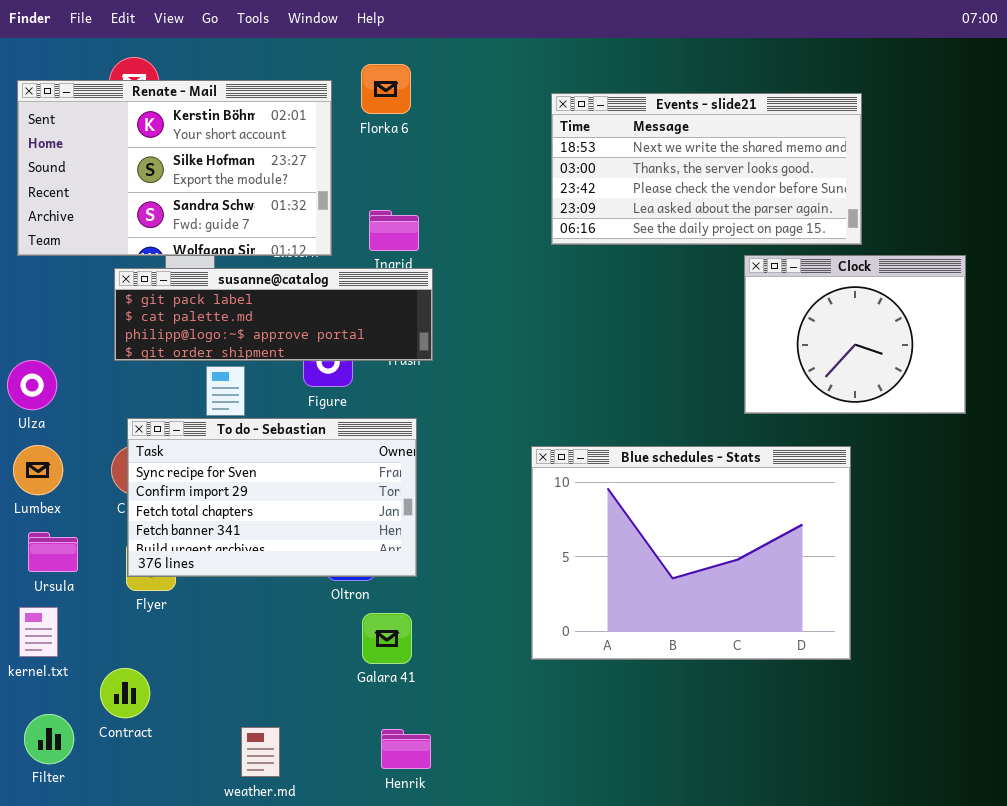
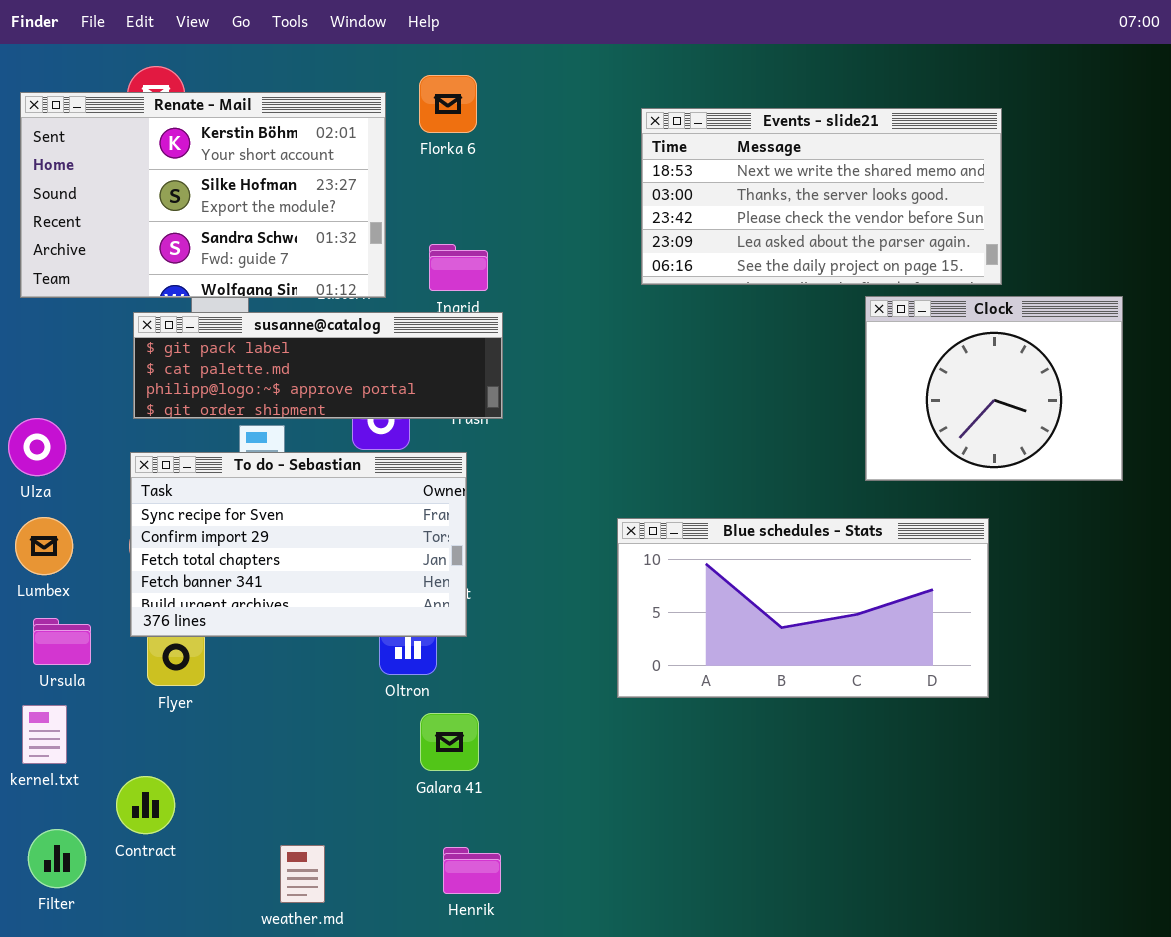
To do - Sebastian: [127,418,417,577] -> [130,452,467,637], moved
Blue schedules - Stats: [531,446,851,660] -> [617,518,989,698], resized

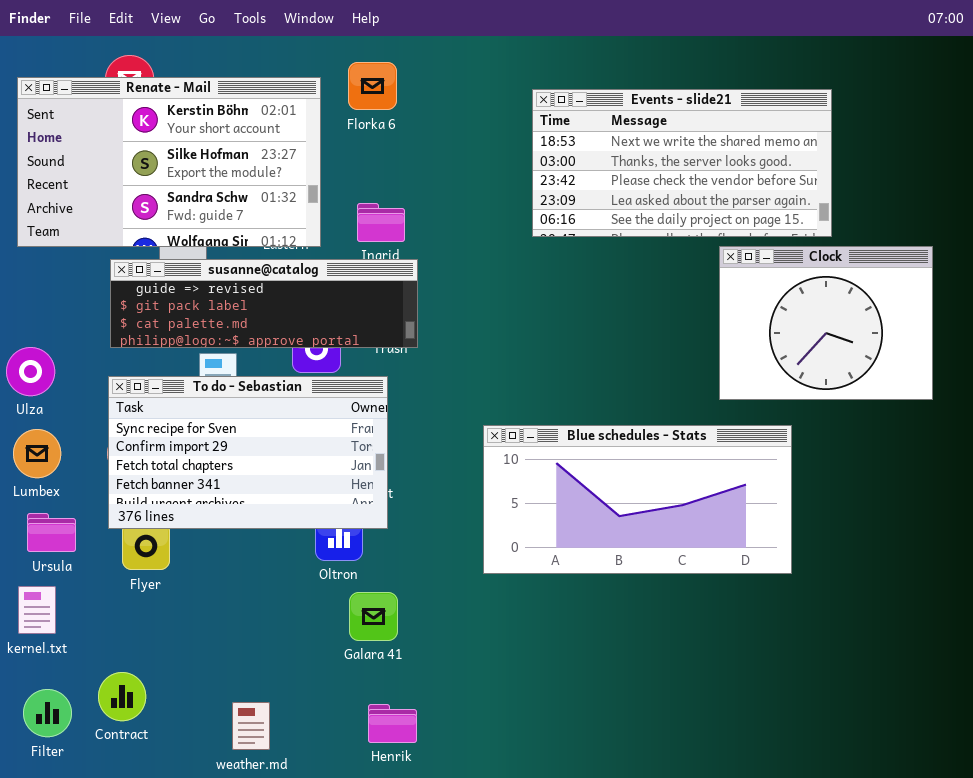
susanne@catalog: [133,312,503,419] -> [110,259,418,348], scrolled up 1 row
Blue schedules - Stats: [617,518,989,698] -> [483,425,792,574], moved
Contract: [116,776,175,834] -> [98,672,146,721], moved

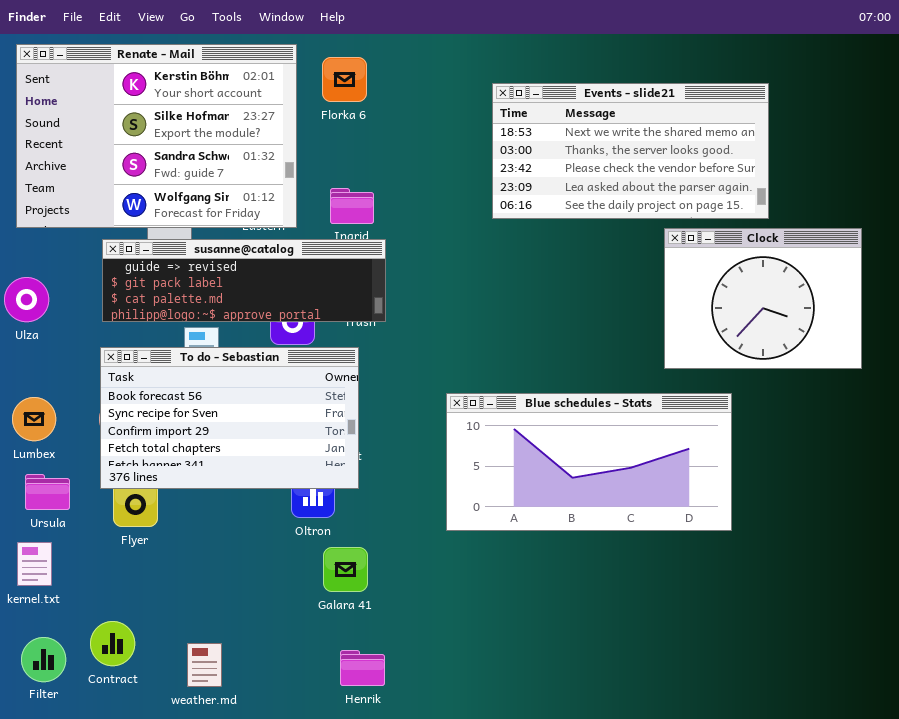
Renate - Mail: [17,77,321,247] -> [16,44,297,228], resized
Ulza: [6,347,55,396] -> [4,277,49,322], moved
To do - Sebastian: [108,376,388,529] -> [100,347,359,489], scrolled up 1 row
weather.md: [232,702,270,750] -> [187,643,222,687], moved

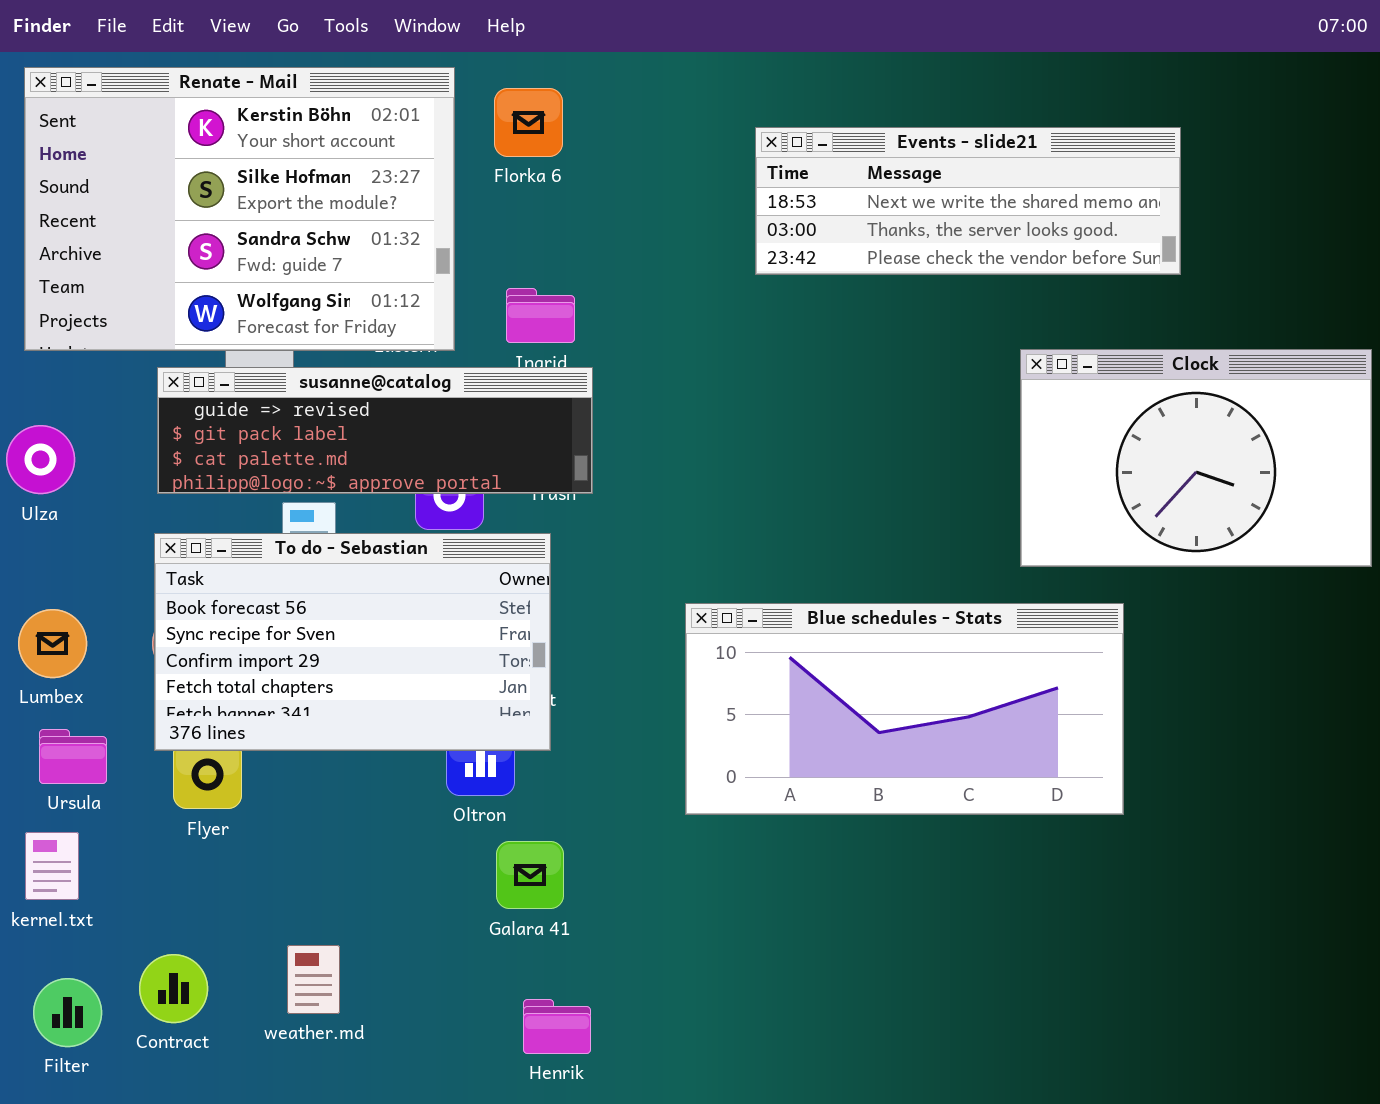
Events - slide21: [492,83,769,219] -> [755,127,1181,275], resized
Clock: [664,228,862,369] -> [1020,349,1372,567], resized
weather.md: [187,643,222,687] -> [287,945,340,1014], moved

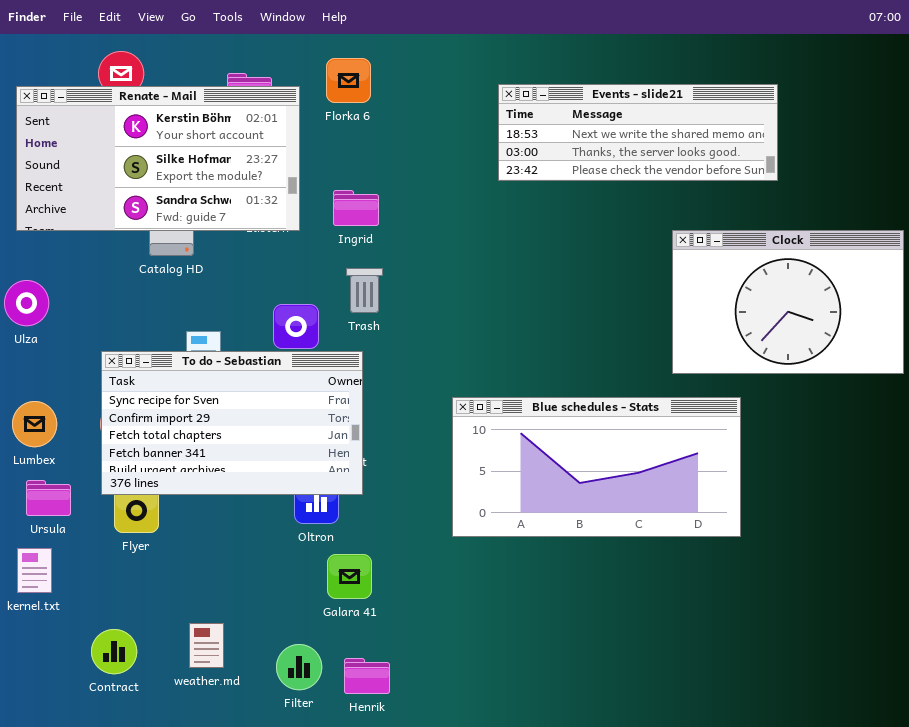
Renate - Mail: [24,67,455,351] -> [16,86,300,231], resized
susanne@catalog: [157,367,593,494] -> none, closed
To do - Sebastian: [154,533,551,751] -> [101,351,363,495], scrolled down 1 row
Filter: [33,978,102,1047] -> [276,644,322,690], moved

